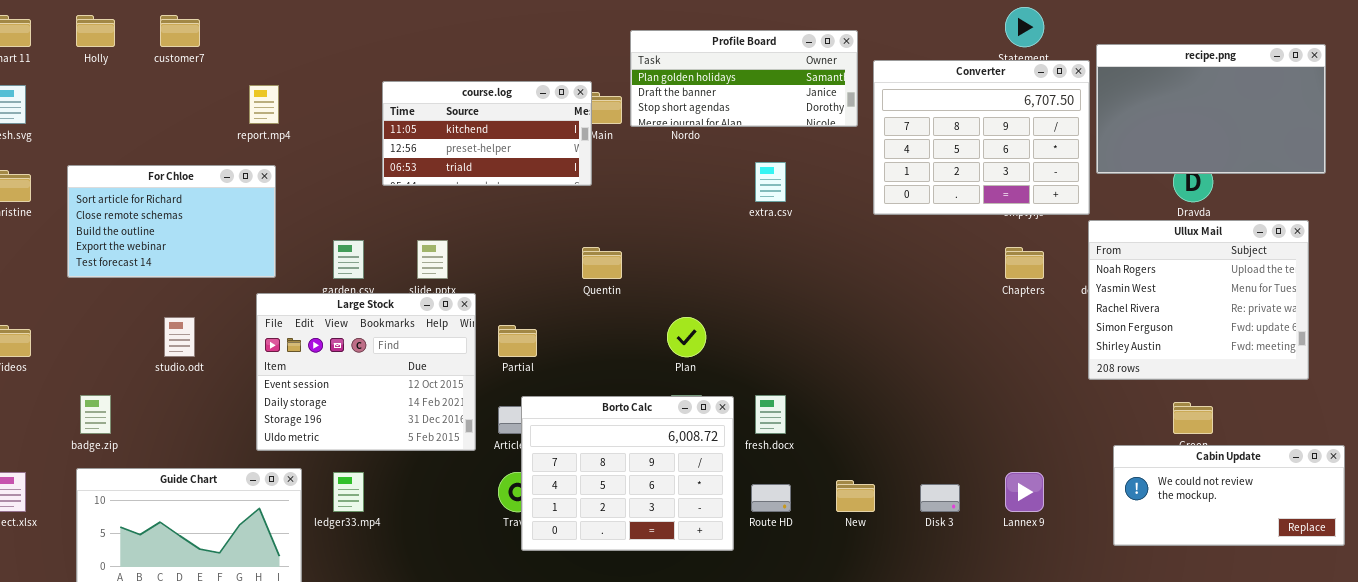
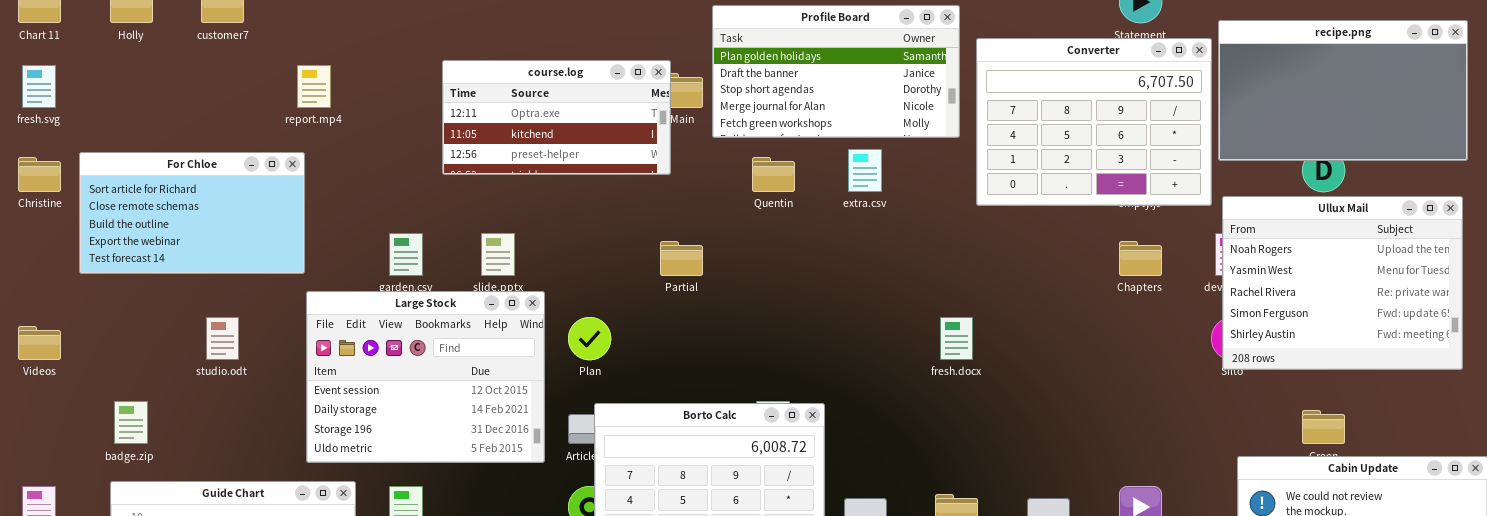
Profile Board: [630,30,858,127] -> [712,5,960,138], resized
course.log: [382,81,592,186] -> [442,60,671,175], scrolled up 1 row
For Chloe: [67,165,276,278] -> [79,152,305,274], moved
Ullux Mail: [1088,220,1309,380] -> [1222,196,1463,370], moved
Quentin: [582,247,622,279] -> [752,157,795,192], moved
Plan: [667,317,706,357] -> [568,317,611,360], moved
Partial: [498,325,537,357] -> [660,241,703,276], moved
fresh.docx: [755,395,786,434] -> [940,317,973,360], moved

